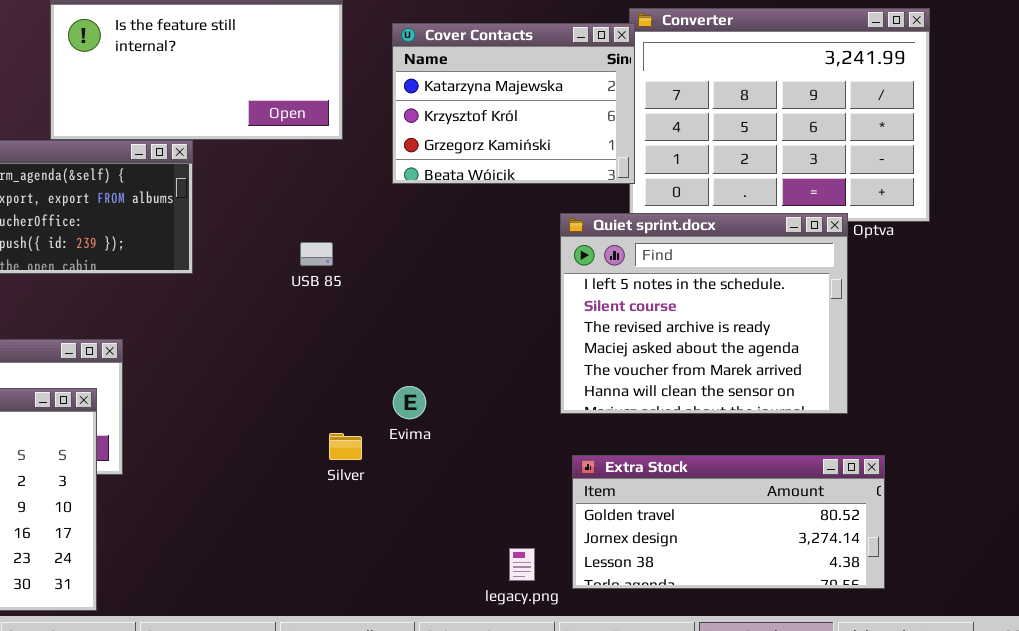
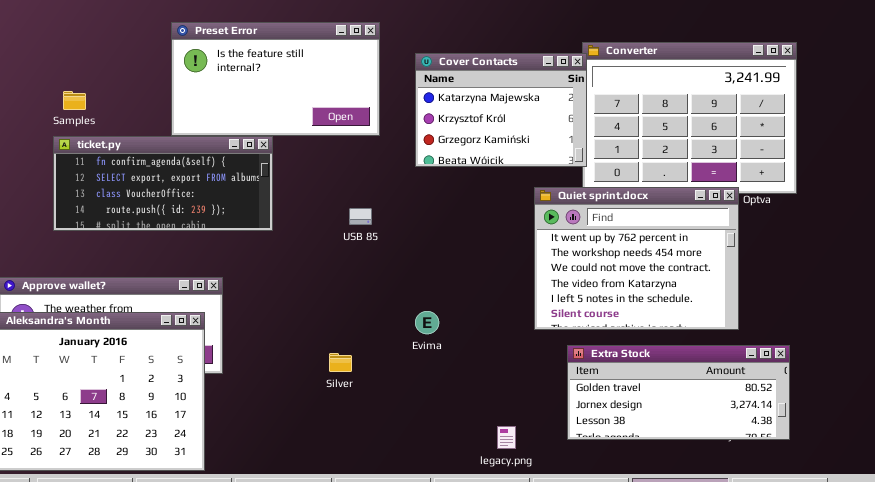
Quiet sprint.docx: [560,213,848,414] -> [534,187,739,330], scrolled up 4 rows
Silver: [329,433,362,460] -> [329,353,352,372], moved
Extra Stock: [572,455,885,589] -> [567,345,790,440], moved

